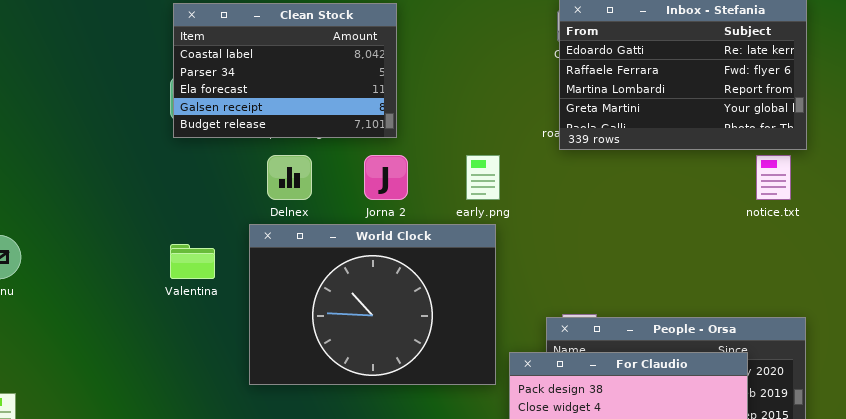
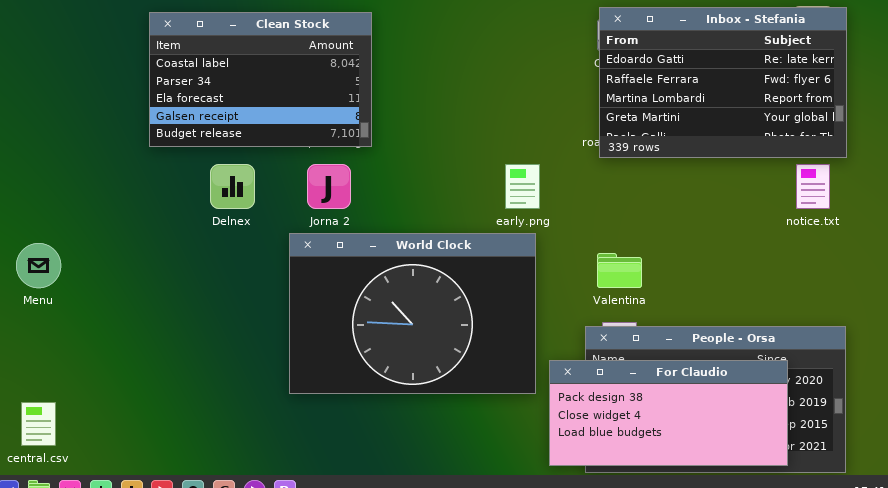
Clean Stock: [173,3,397,138] -> [149,12,372,147], moved
Delnex: [267,155,312,200] -> [210,164,255,209], moved
Jorna 2: [364,155,408,200] -> [307,164,351,209], moved
Valentina: [170,244,215,279] -> [597,253,642,288], moved

